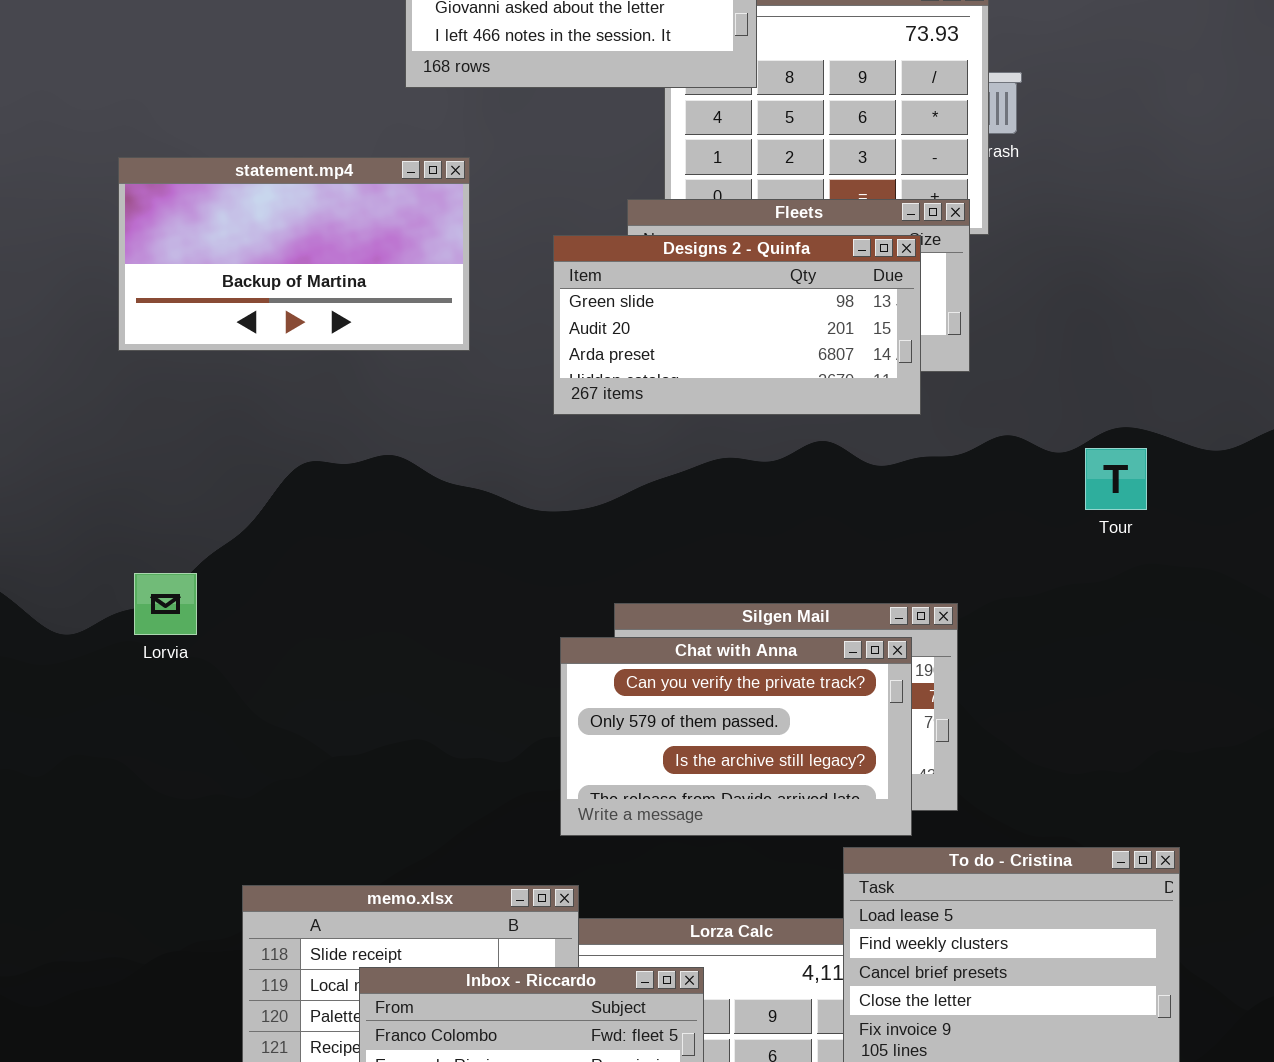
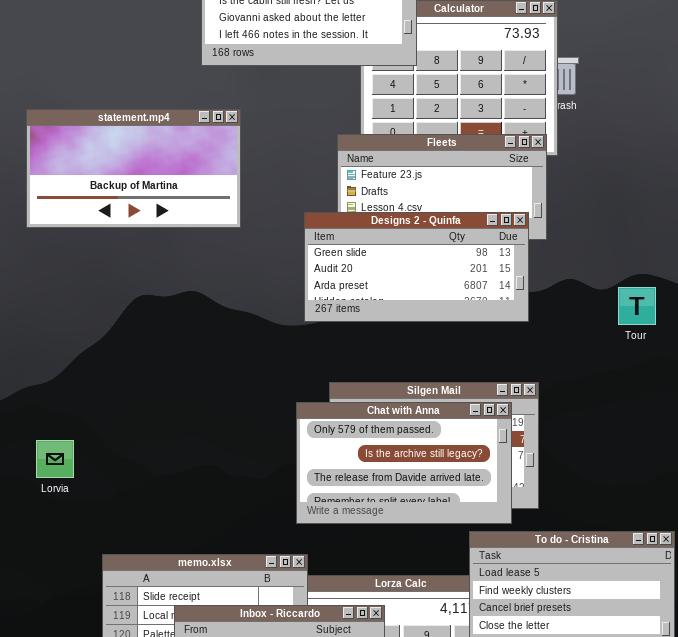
Designs 2 - Quinfa: [553,235,921,415] -> [304,212,529,322], moved
Lorvia: [134,573,197,635] -> [36,440,74,478], moved
Chat with Anna: [560,637,912,836] -> [296,402,512,524], scrolled down 1 row

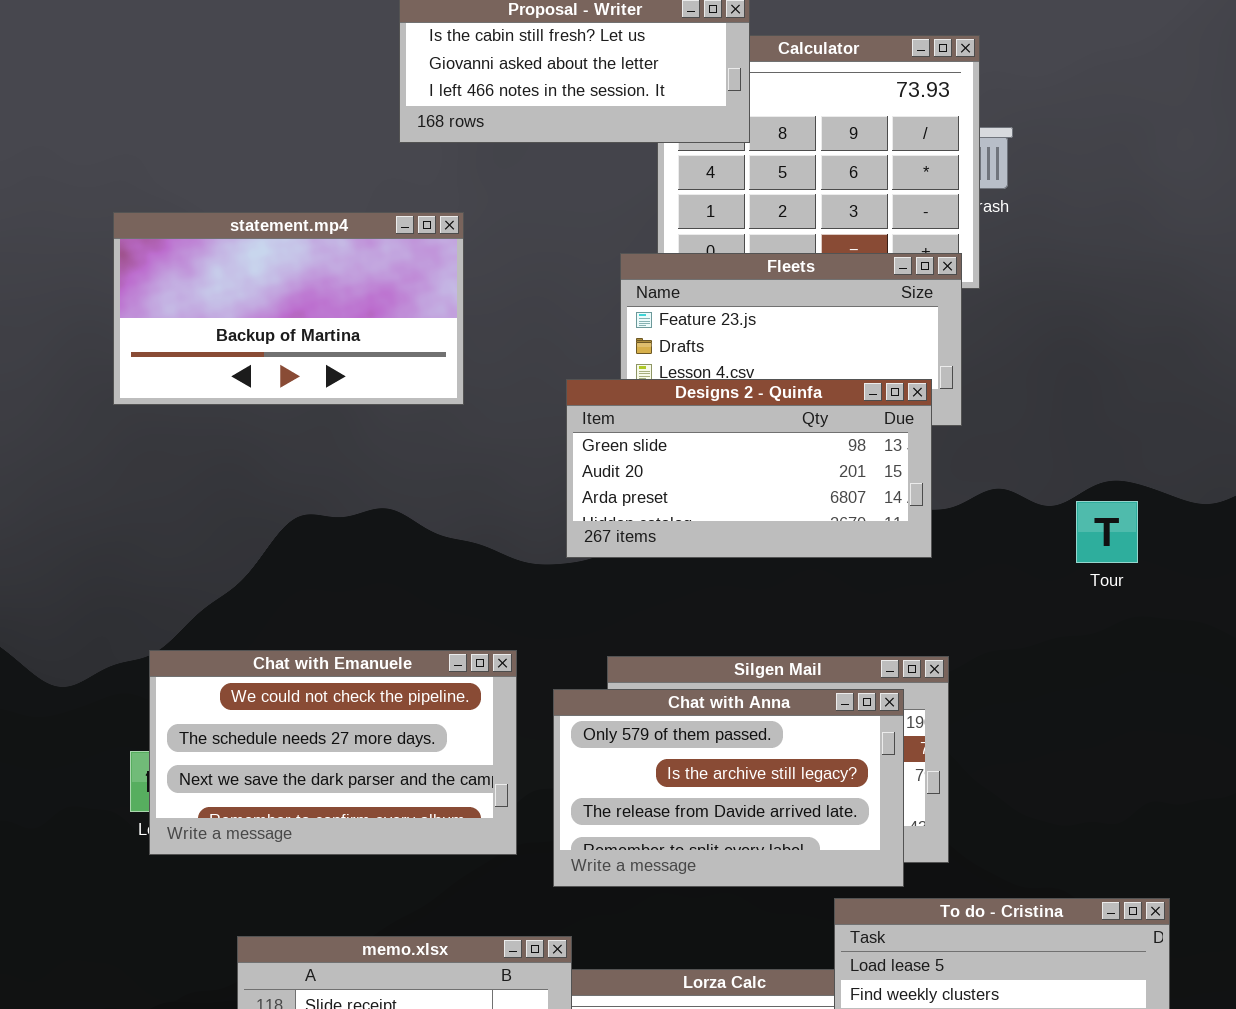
Chat with Emanuele: none -> [149,650,517,855], opened

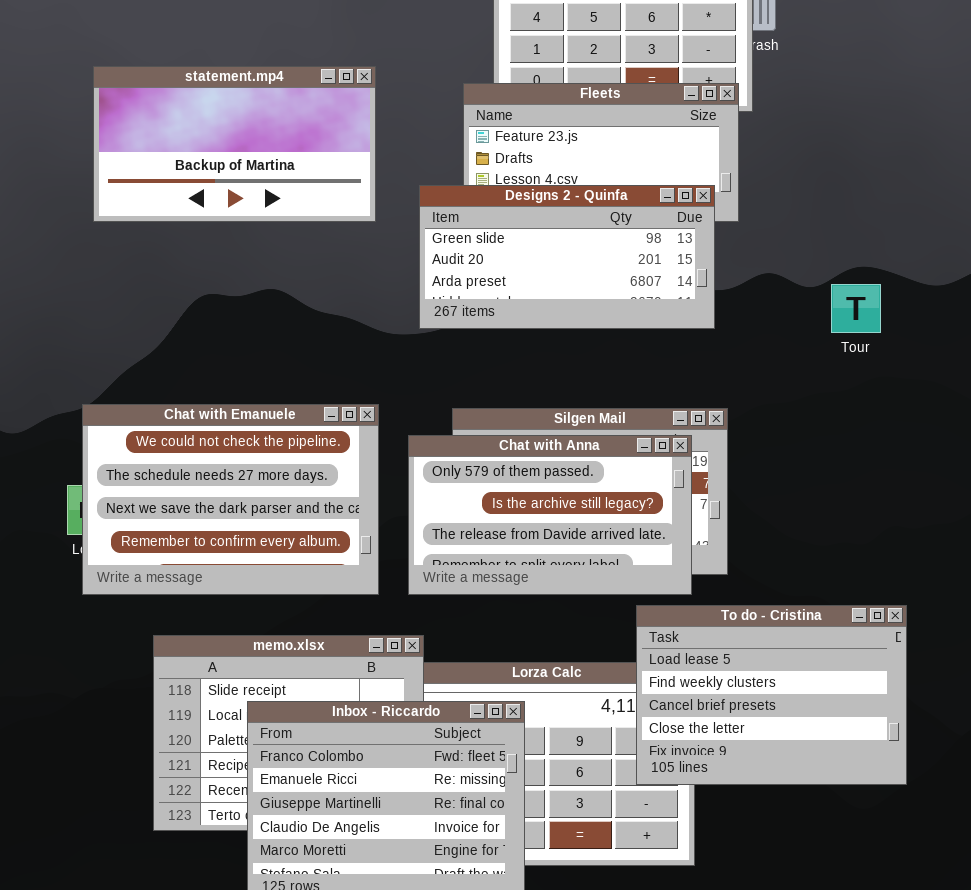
statement.mp4: [113,212,464,405] -> [93,66,376,222], moved
Chat with Emanuele: [149,650,517,855] -> [82,404,379,595], resized

